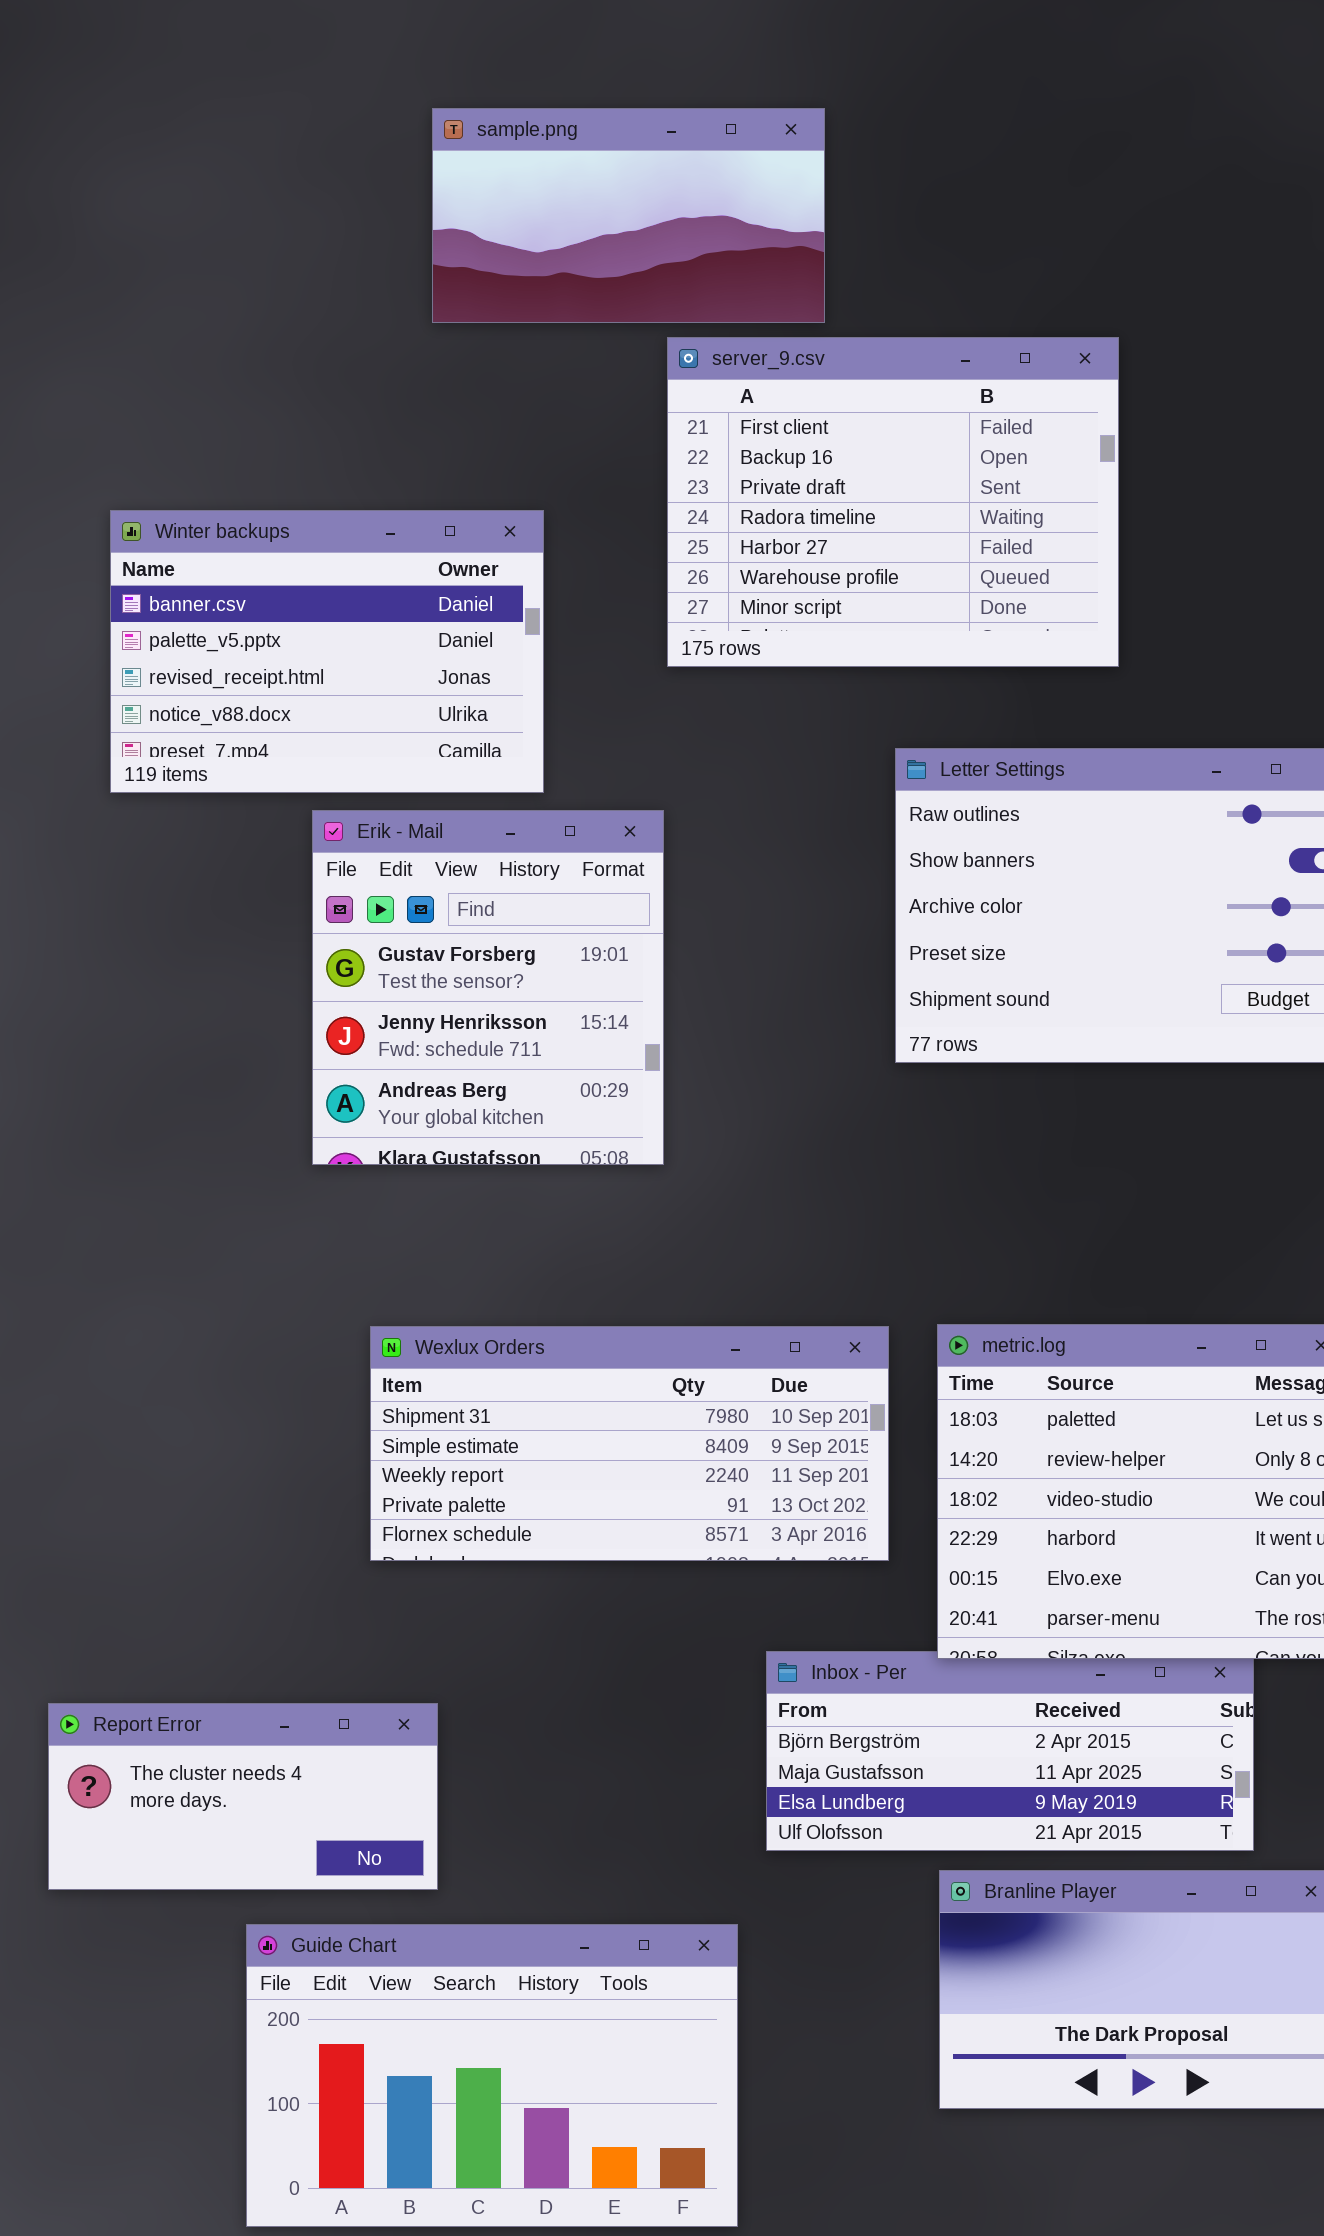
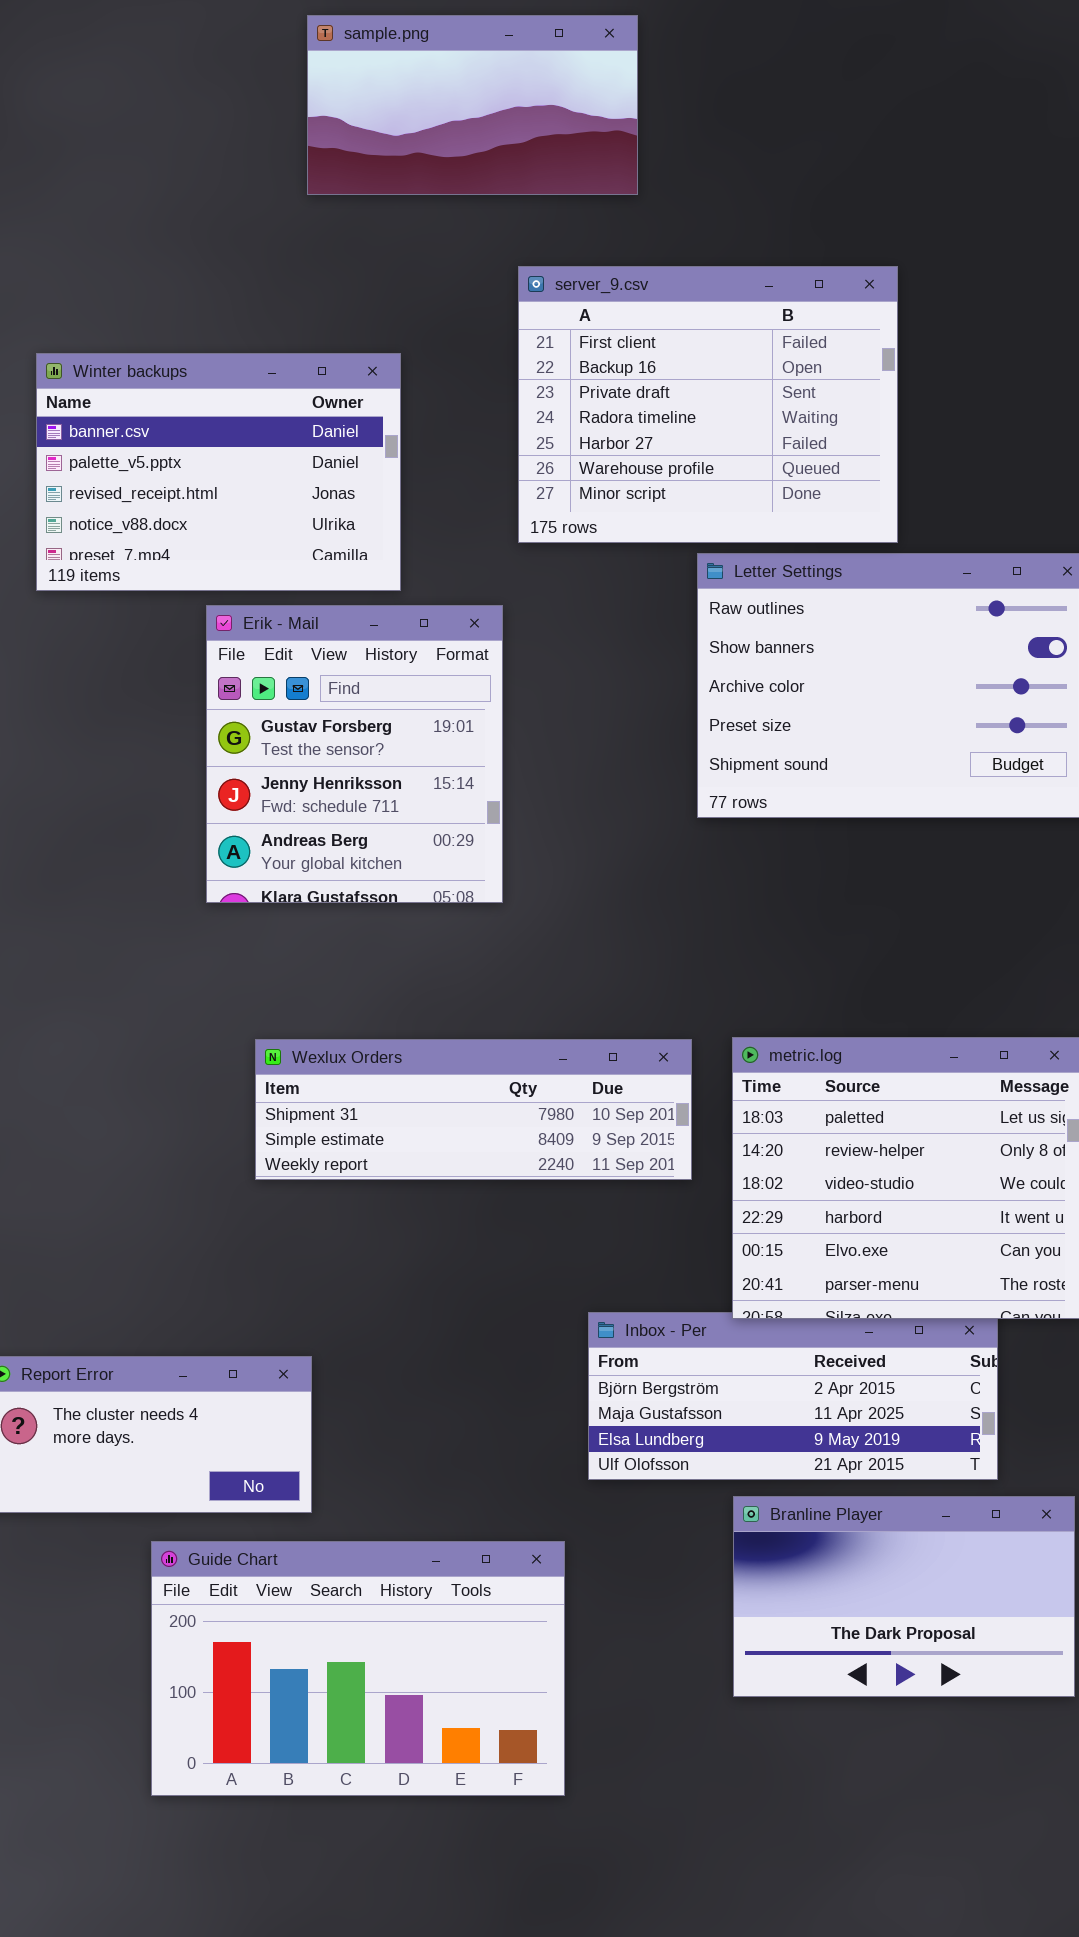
server_9.csv: [667,337,1119,667] -> [518,266,898,543], moved
Wexlux Orders: [370,1326,889,1561] -> [255,1039,692,1180], resized

